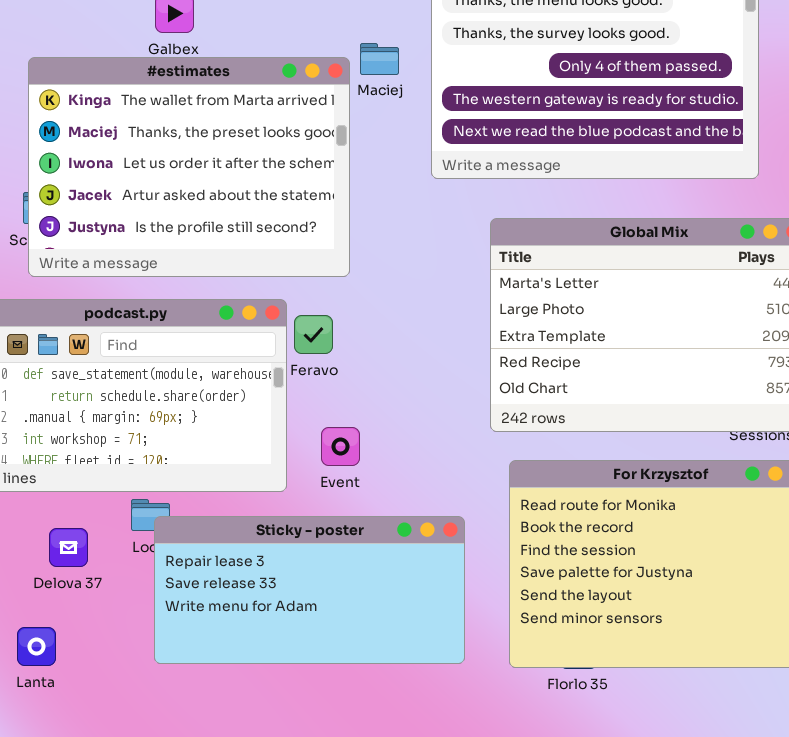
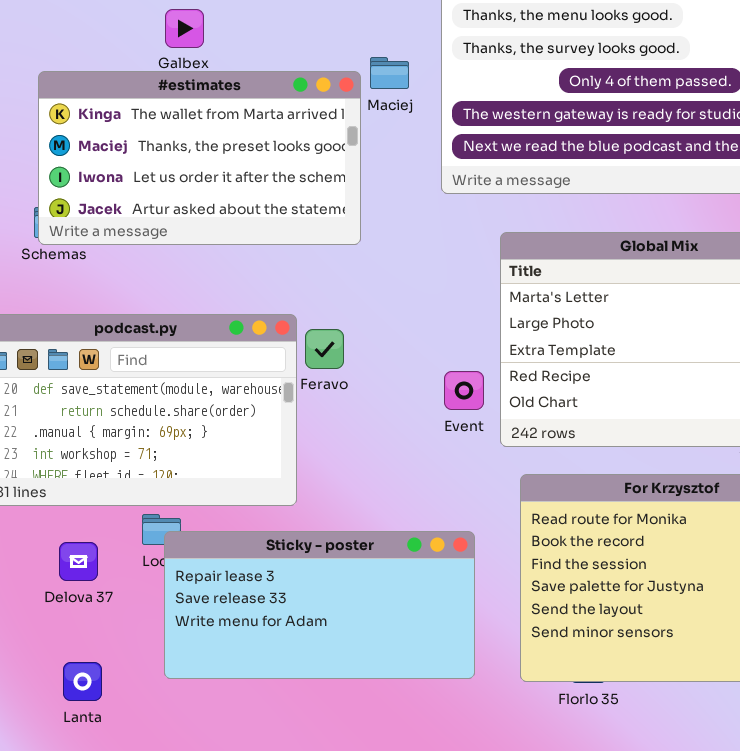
#estimates: [28,57,350,277] -> [38,71,361,245], resized
Event: [321,427,360,466] -> [444,371,484,410], moved
Lanta: [17,627,56,666] -> [63,662,102,701], moved

